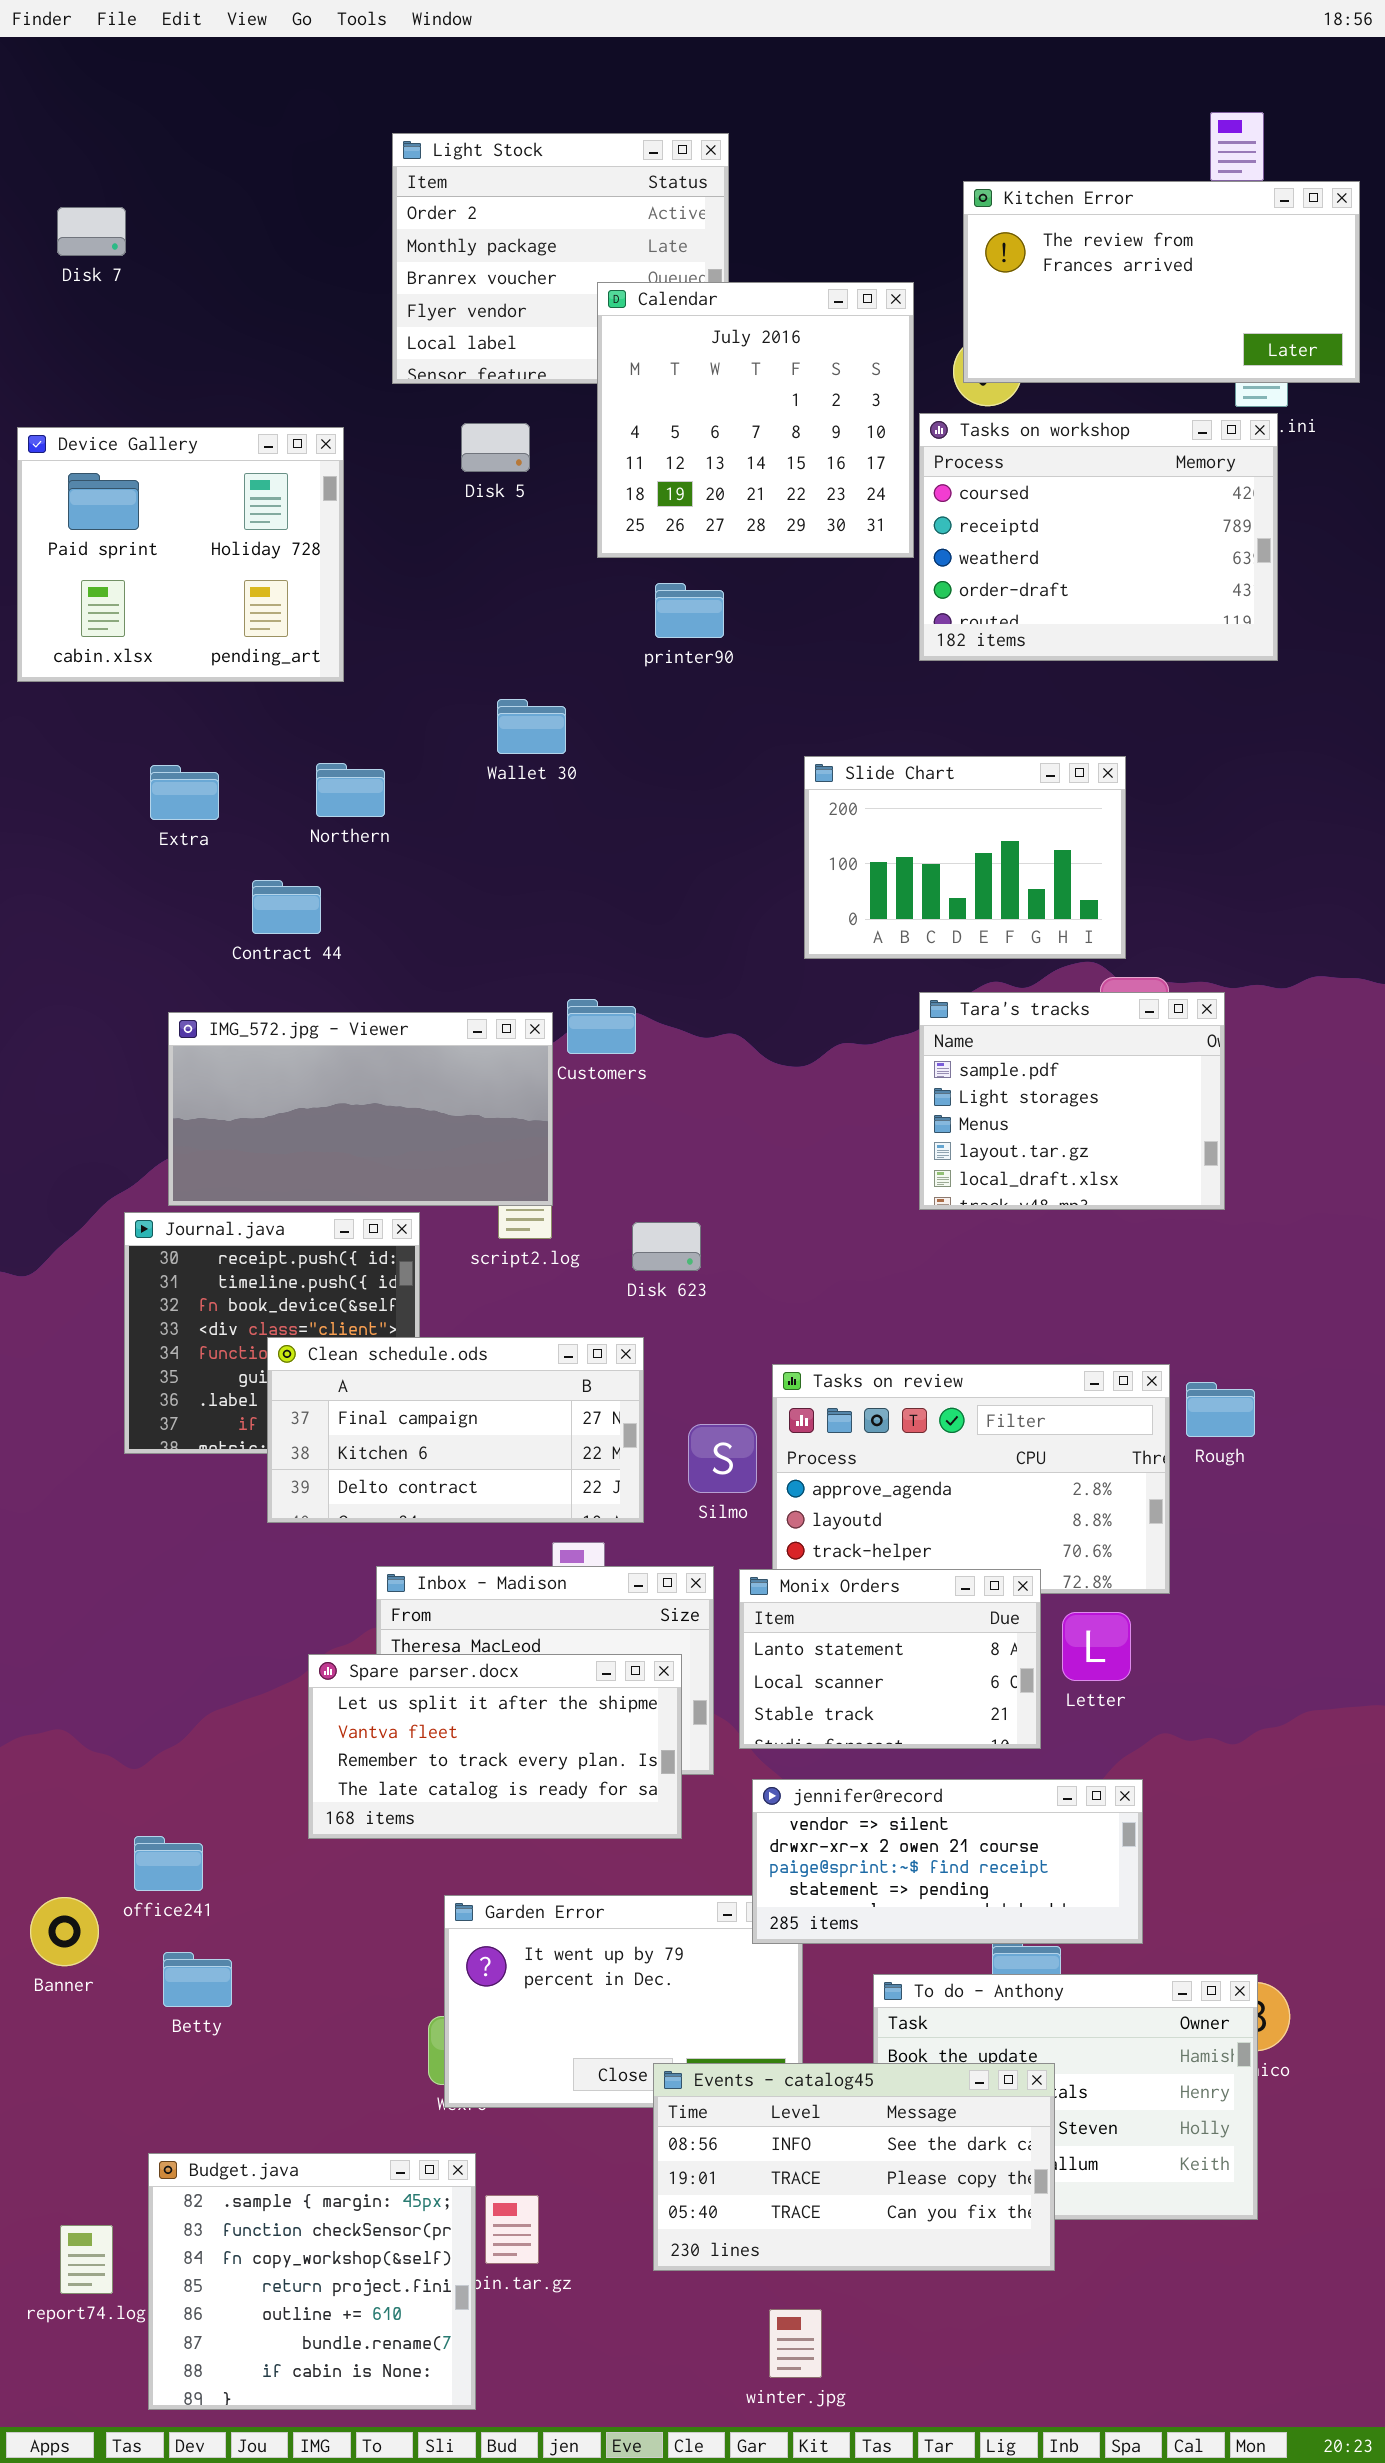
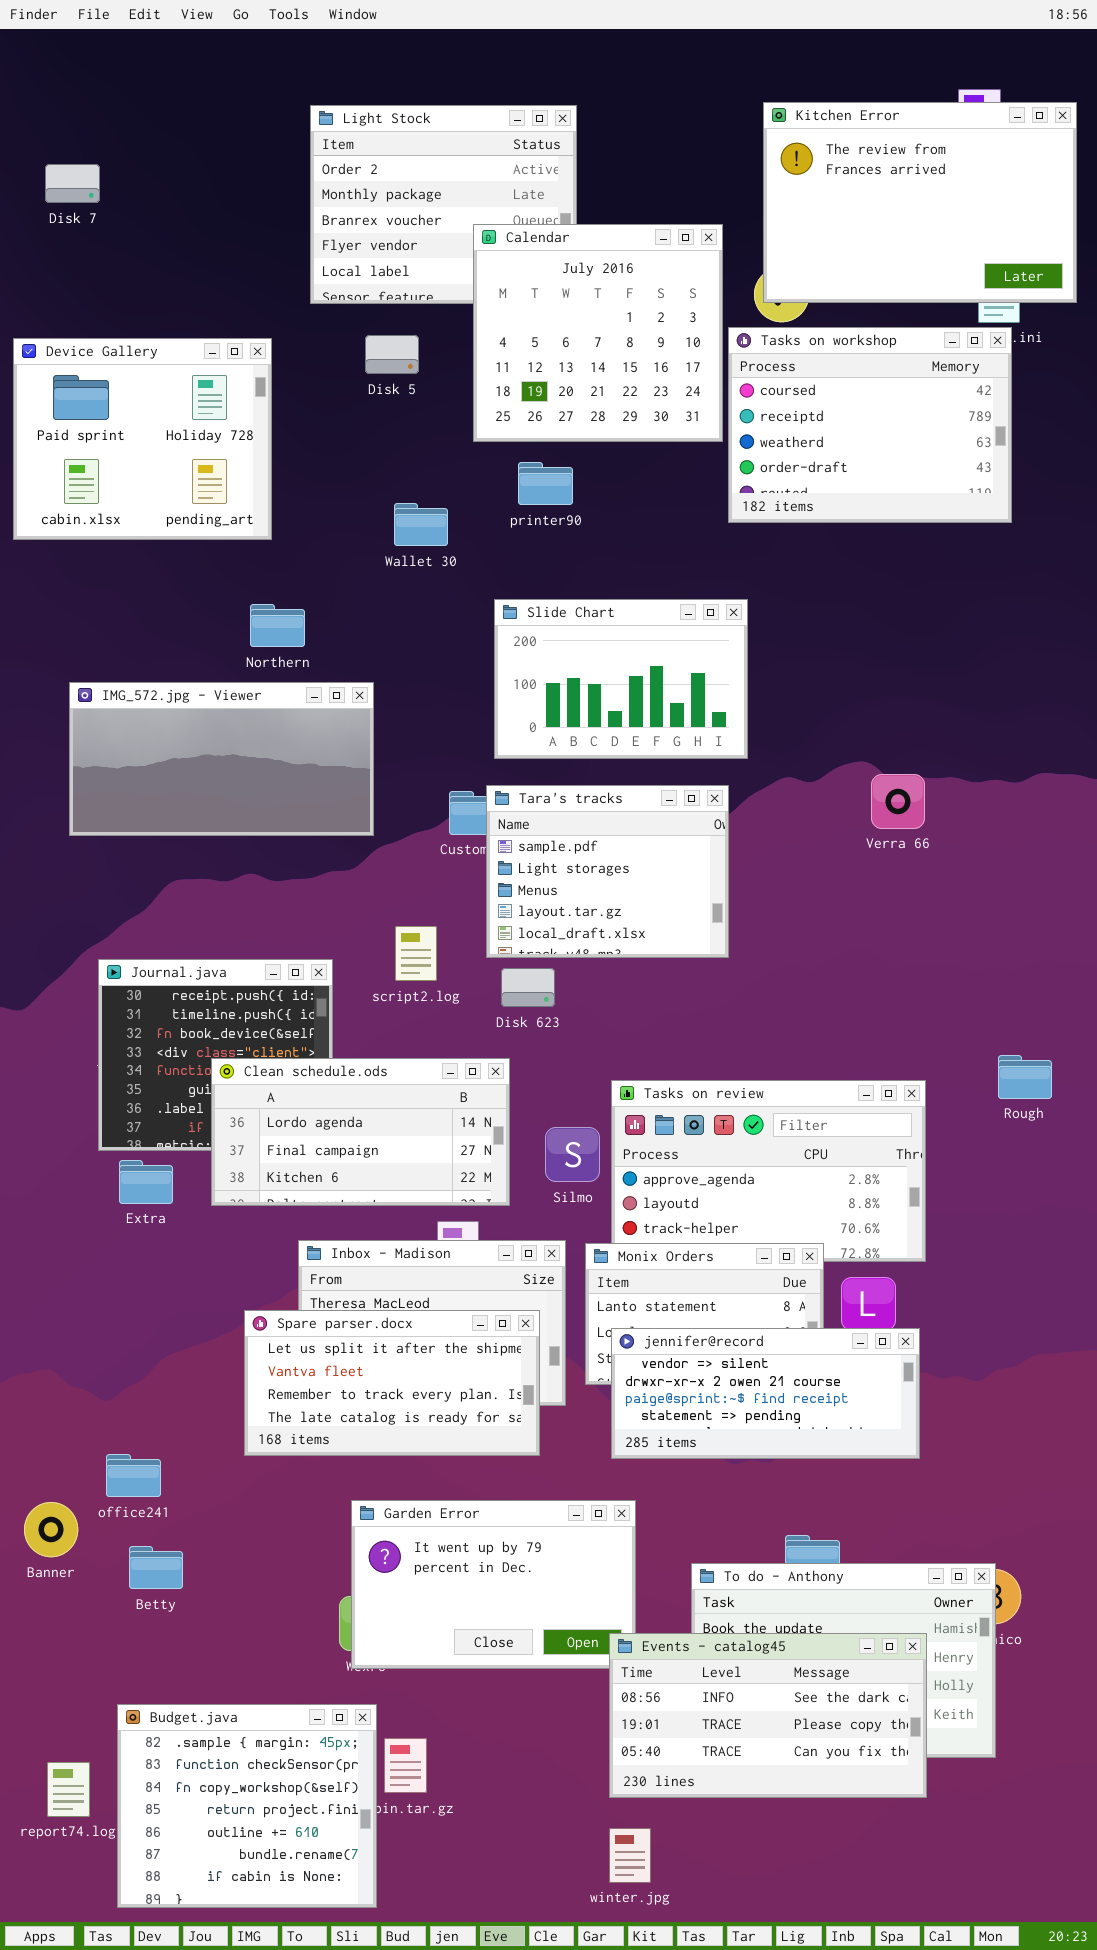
Kitchen Error: [963,181,1360,383] -> [763,102,1077,303], resized
Wallet 30: [497,699,566,754] -> [394,503,448,546], moved
Slide Chart: [804,756,1126,959] -> [494,599,748,759], moved
Extra: [150,765,219,820] -> [119,1160,173,1204], moved
Tara's tracks: [919,992,1225,1210] -> [486,785,729,958], moved
IMG_572.jpg - Viewer: [168,1012,553,1206] -> [69,682,374,836], moved
Clean schedule.ods: [267,1337,644,1523] -> [211,1058,510,1206], scrolled up 1 row
Rough: [1186,1382,1255,1437] -> [998,1055,1052,1099], moved
jennifer@record: [752,1779,1143,1944] -> [611,1328,920,1459], moved
Events - catalog45: [653,2063,1055,2271] -> [609,1633,927,1798], moved

